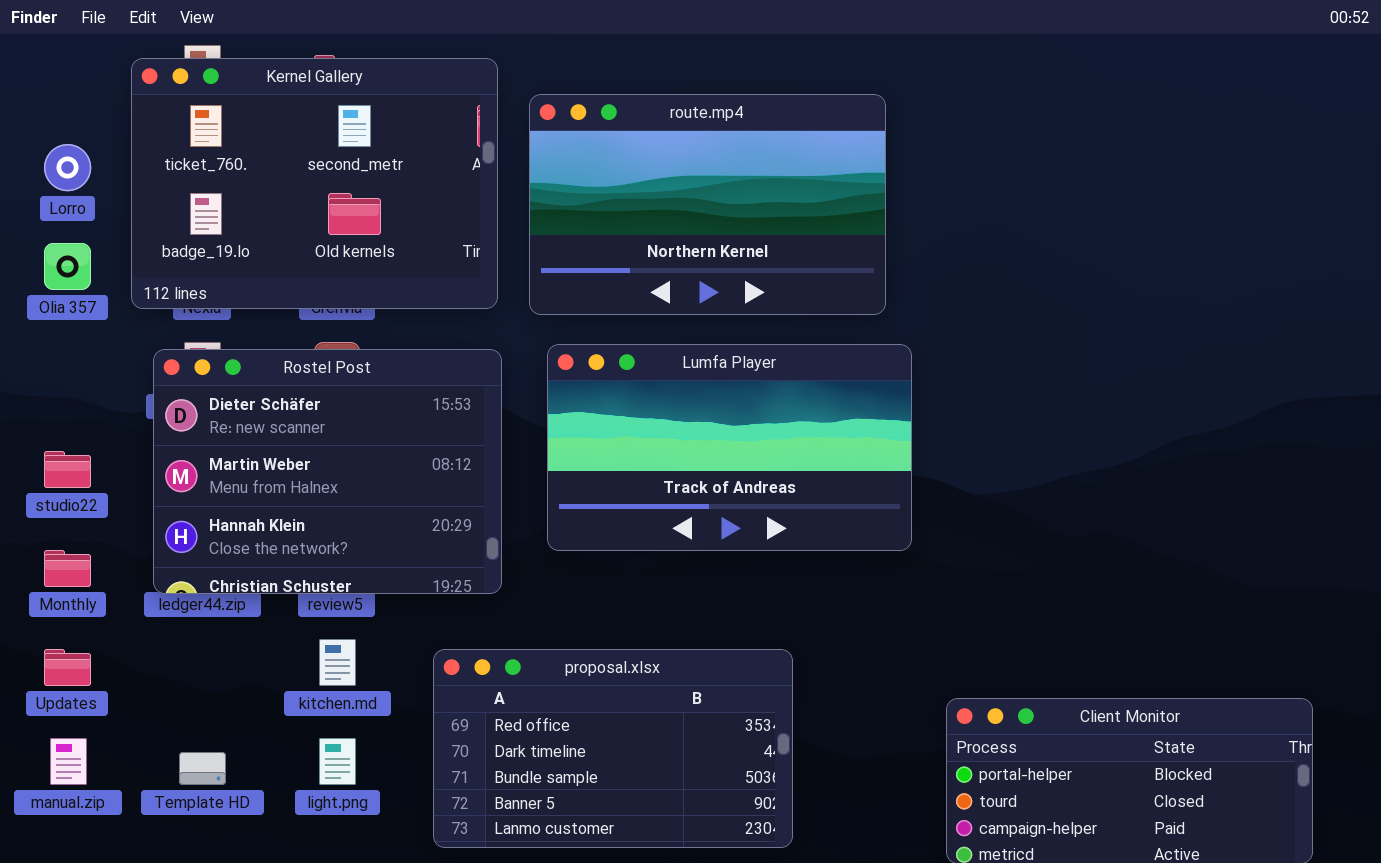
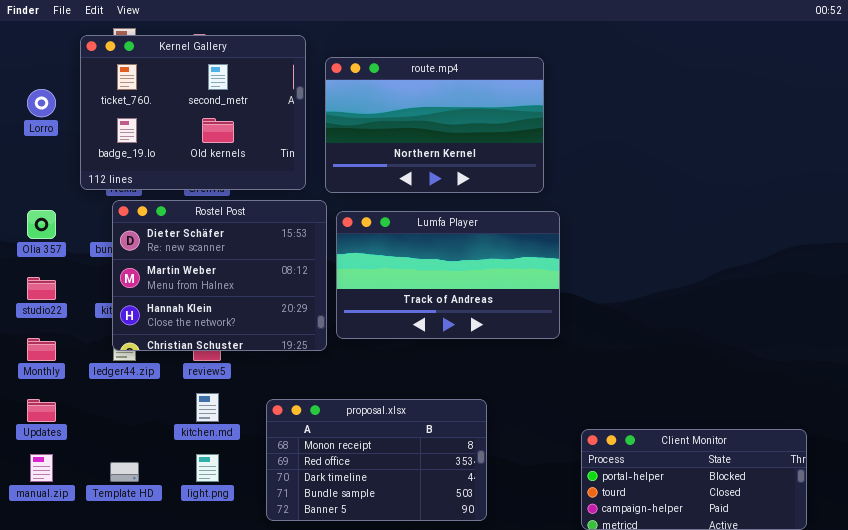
Olia 357: [44,243,91,290] -> [27,210,56,239], moved
Rostel Post: [153,349,502,594] -> [112,200,327,351], moved
proposal.xlsx: [433,649,793,848] -> [266,399,487,521], scrolled up 1 row

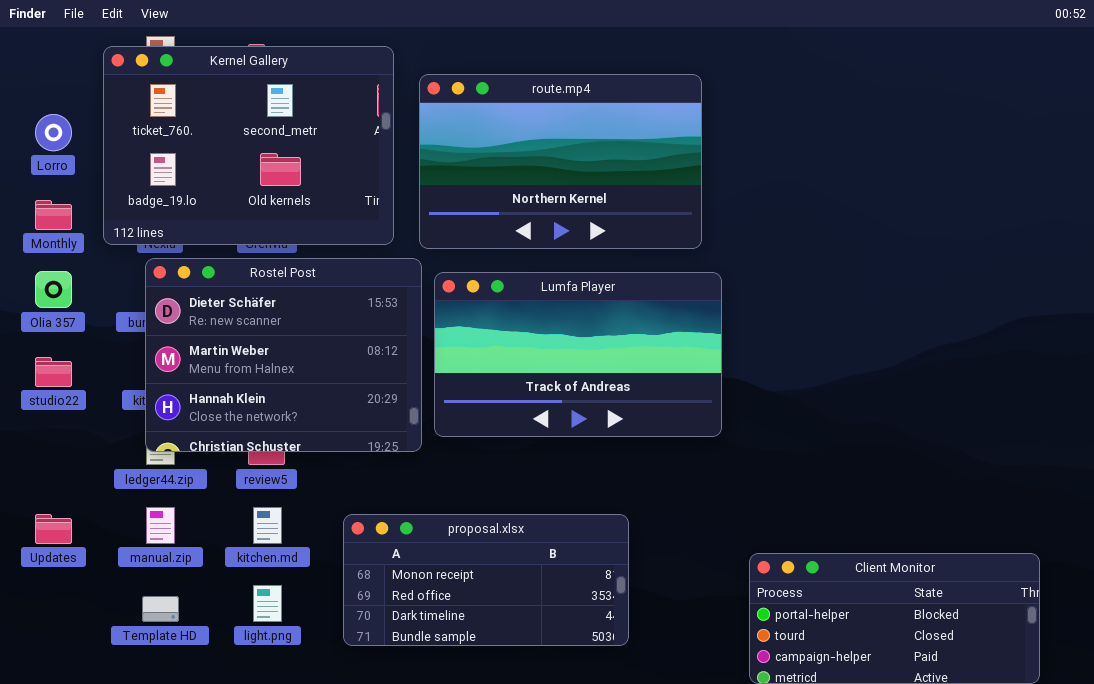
Monthly: [27,338,56,361] -> [35,200,72,230], moved
proposal.xlsx: [266,399,487,521] -> [343,514,629,646], resized
manual.zip: [30,454,53,482] -> [146,507,175,544], moved

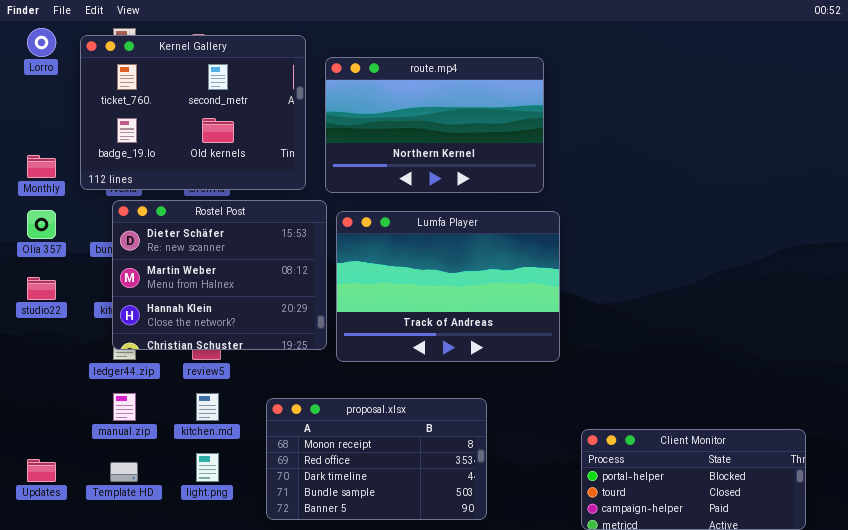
Lorro: [35,114,72,151] -> [27,28,56,57], moved
Lumfa Player: [434,272,722,437] -> [336,211,560,362], resized
Updates: [35,514,72,544] -> [27,459,56,482], moved
proposal.xlsx: [343,514,629,646] -> [266,398,487,520], resized

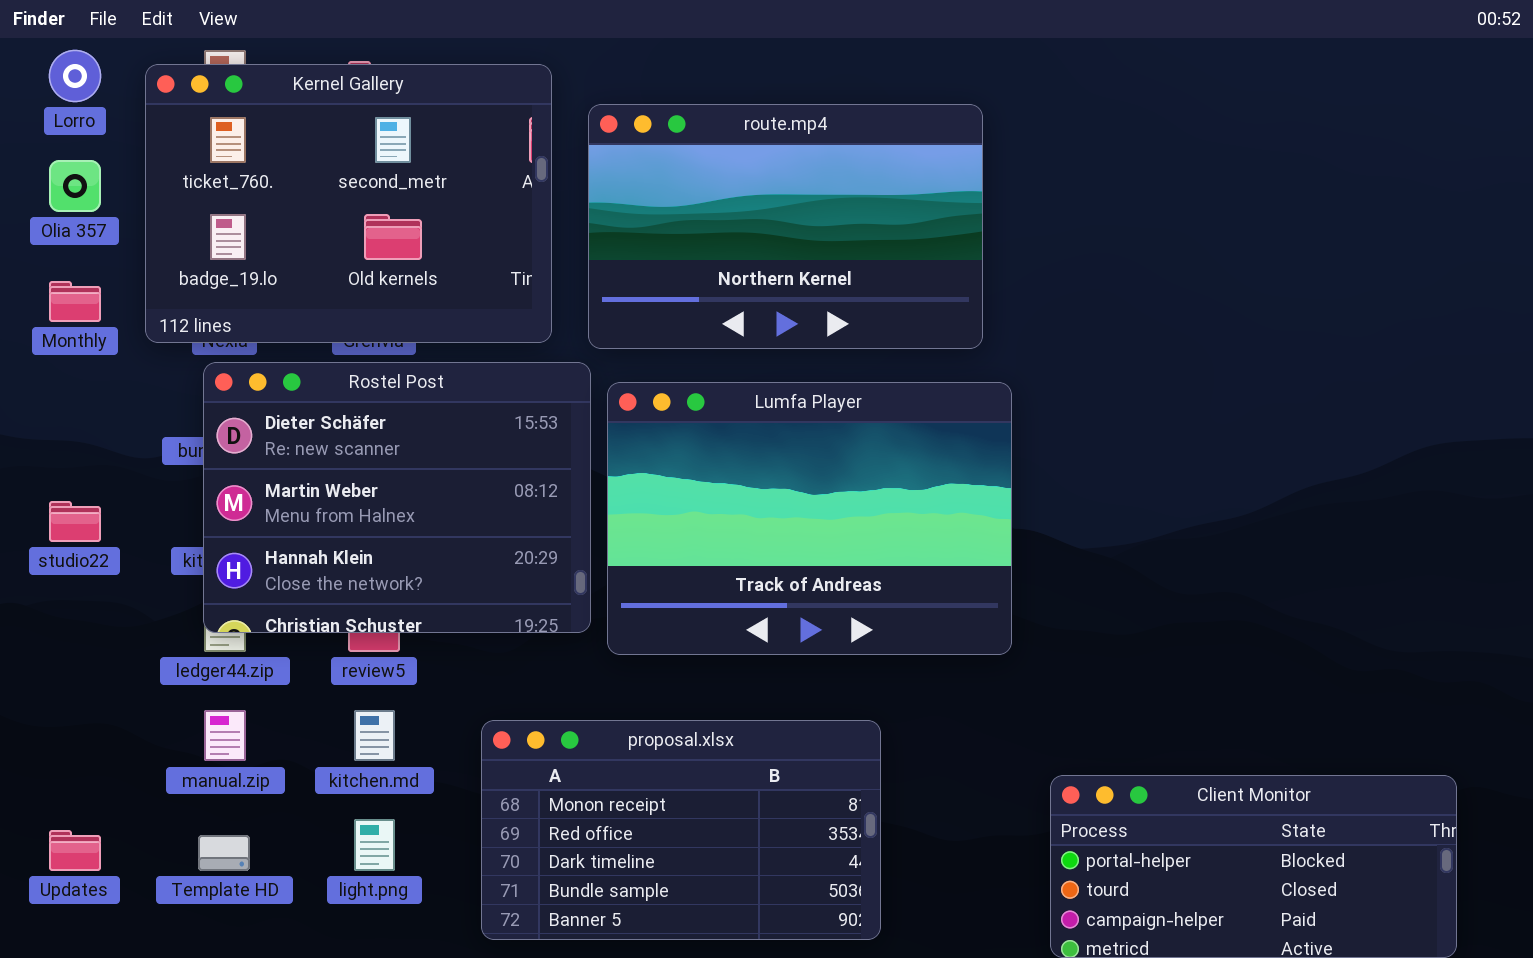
Olia 357: [27,210,56,239] -> [49,160,101,212], moved

